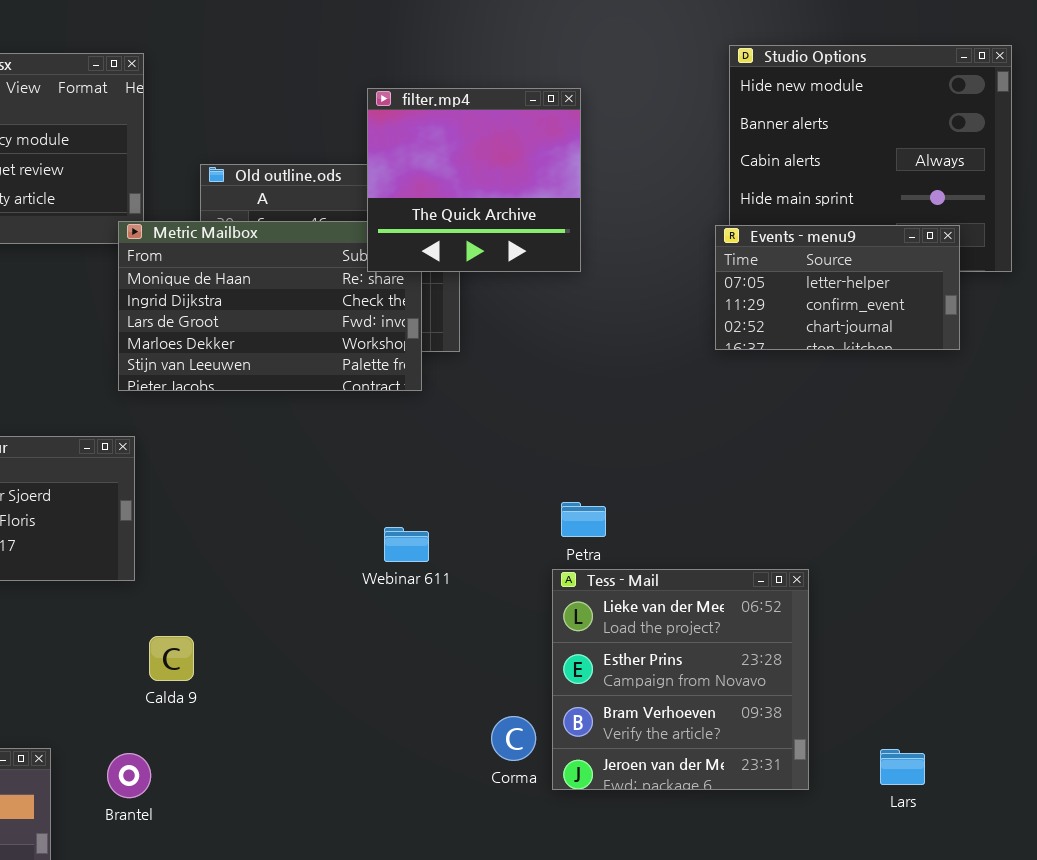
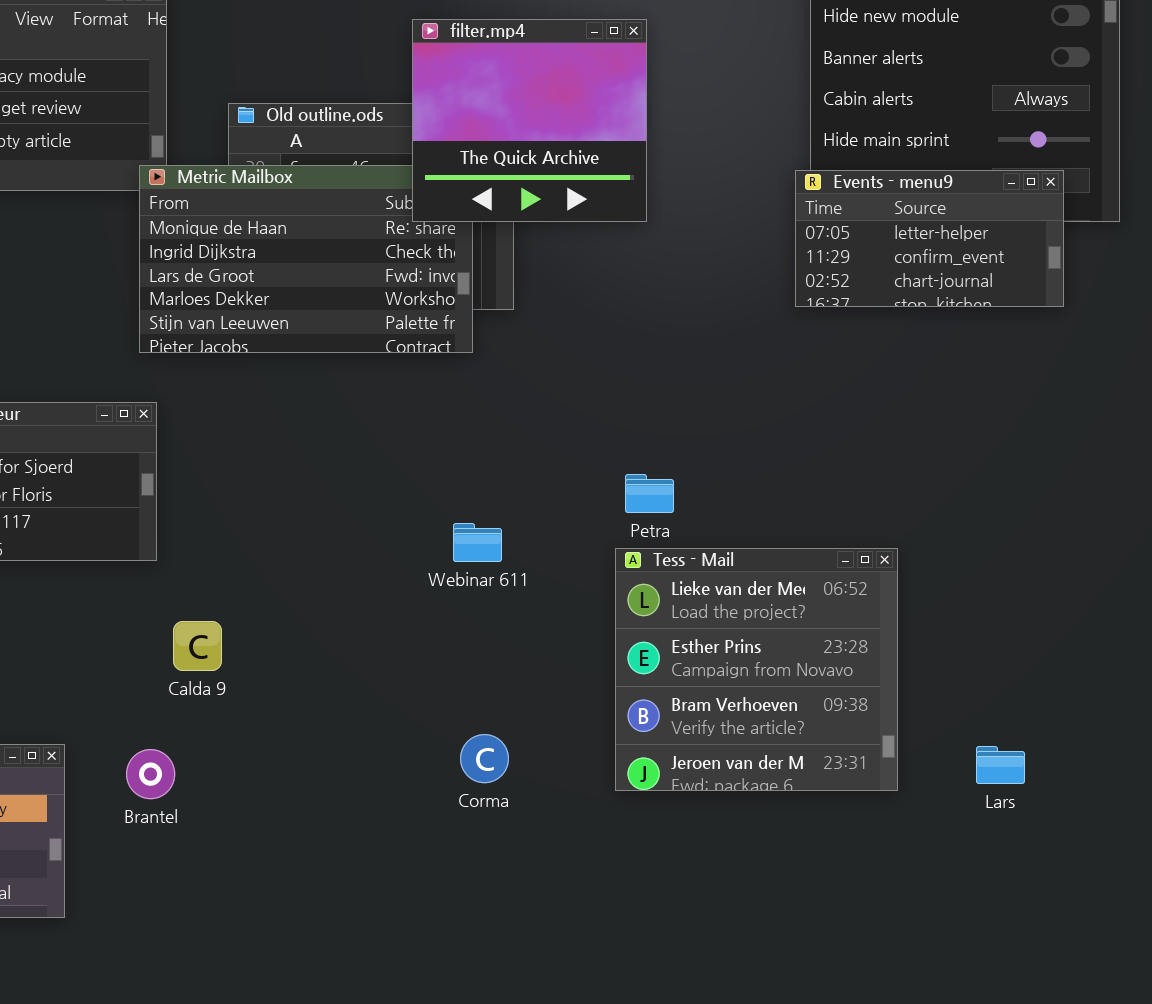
Webinar 611: [384,527,429,562] -> [453,523,502,562], moved
Corma: [491,716,536,761] -> [460,734,509,783], moved

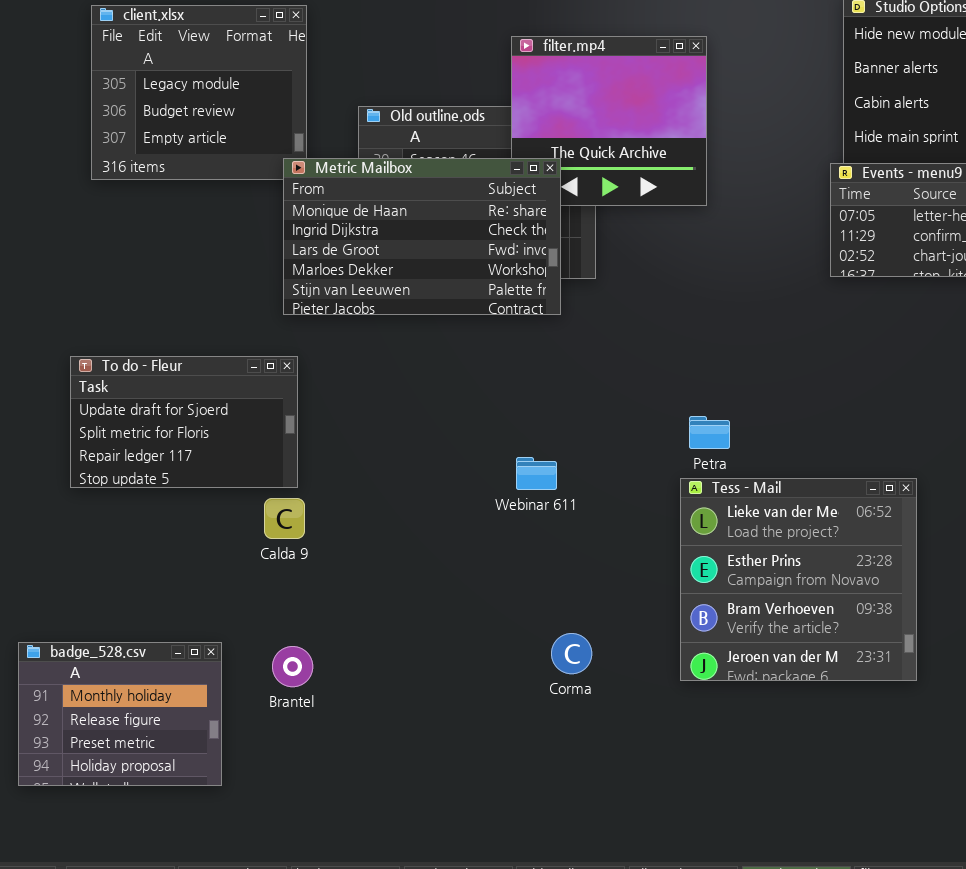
Metric Mailbox: [139,165,473,353] -> [283,158,561,315], raised
Webinar 611: [453,523,502,562] -> [516,457,557,490], moved
Calda 9: [173,621,222,671] -> [264,498,305,539], moved

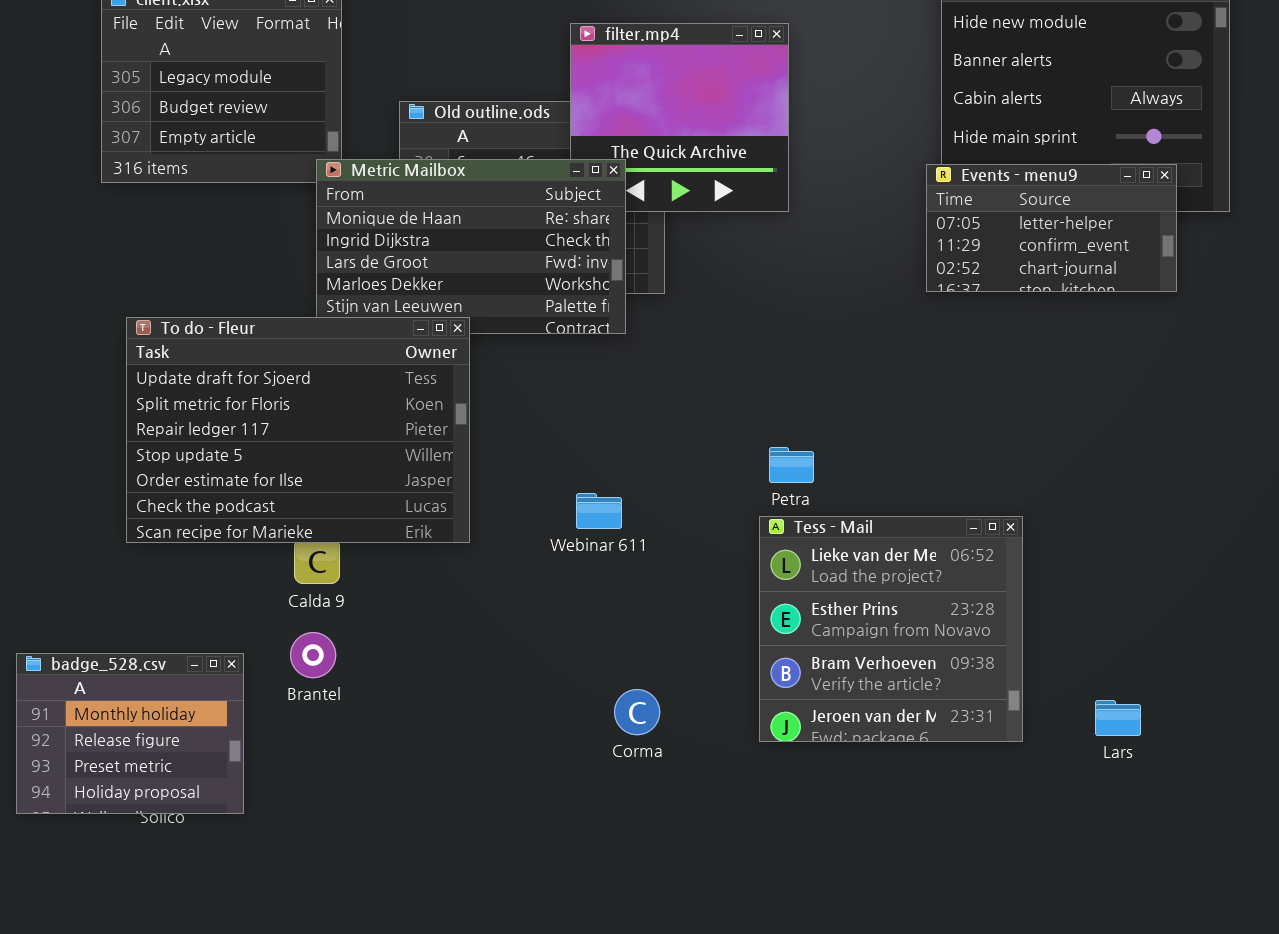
To do - Fleur: [70,356,298,488] -> [126,317,470,543], moved, resized
badge_528.csv: [18,642,222,786] -> [16,653,244,814], moved
Brantel: [272,646,313,687] -> [290,632,336,678], moved

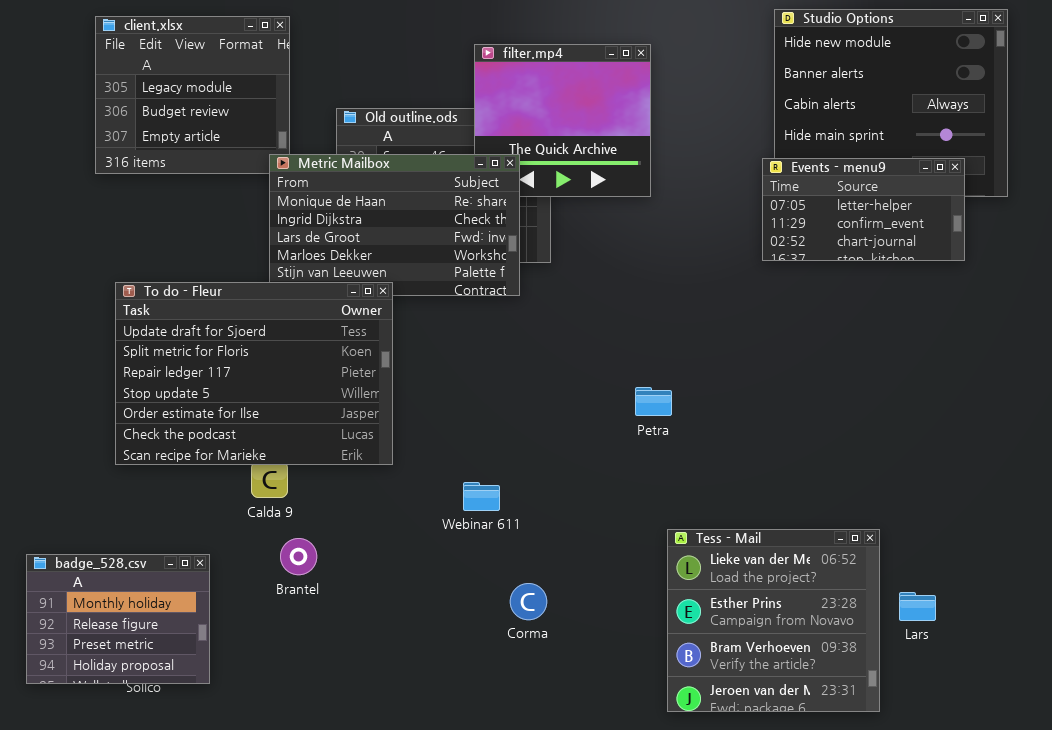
Webinar 611: [576,493,622,529] -> [463,482,500,511], moved
Tess - Mail: [759,516,1023,742] -> [667,529,880,712], moved
Brantel: [290,632,336,678] -> [280,538,317,575], moved

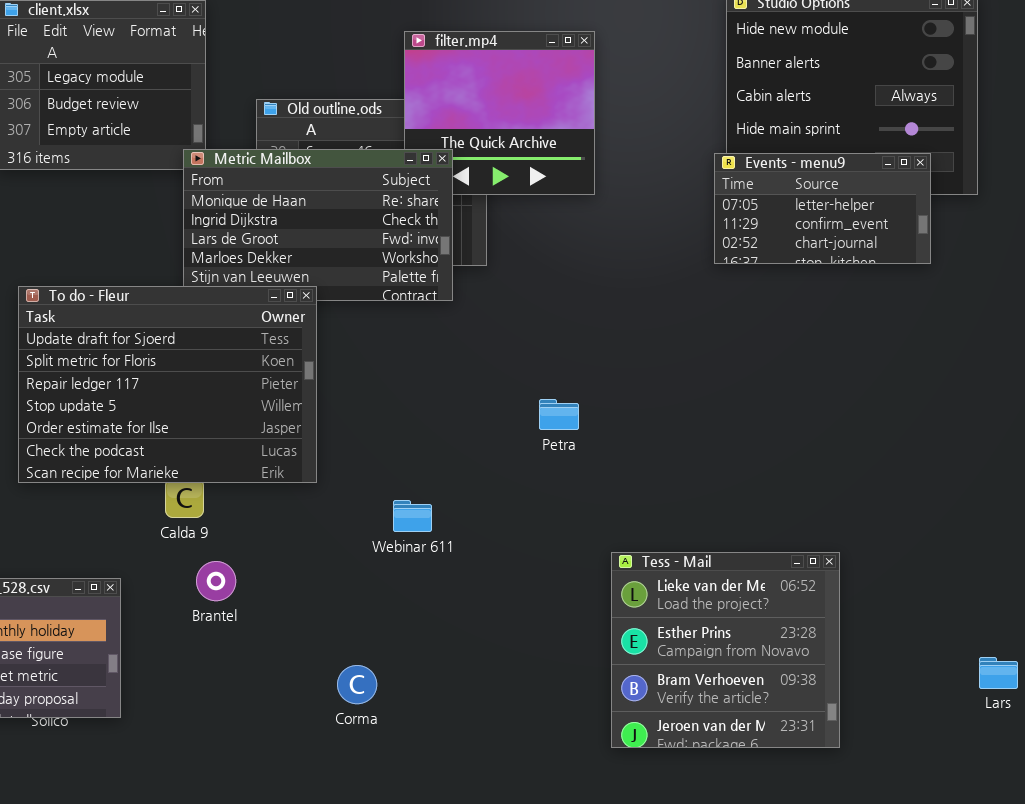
Petra: [635,387,672,416] -> [539,399,579,430], moved
Corma: [510,583,547,620] -> [337,665,377,704], moved
Lars: [899,592,936,621] -> [979,657,1018,689], moved

